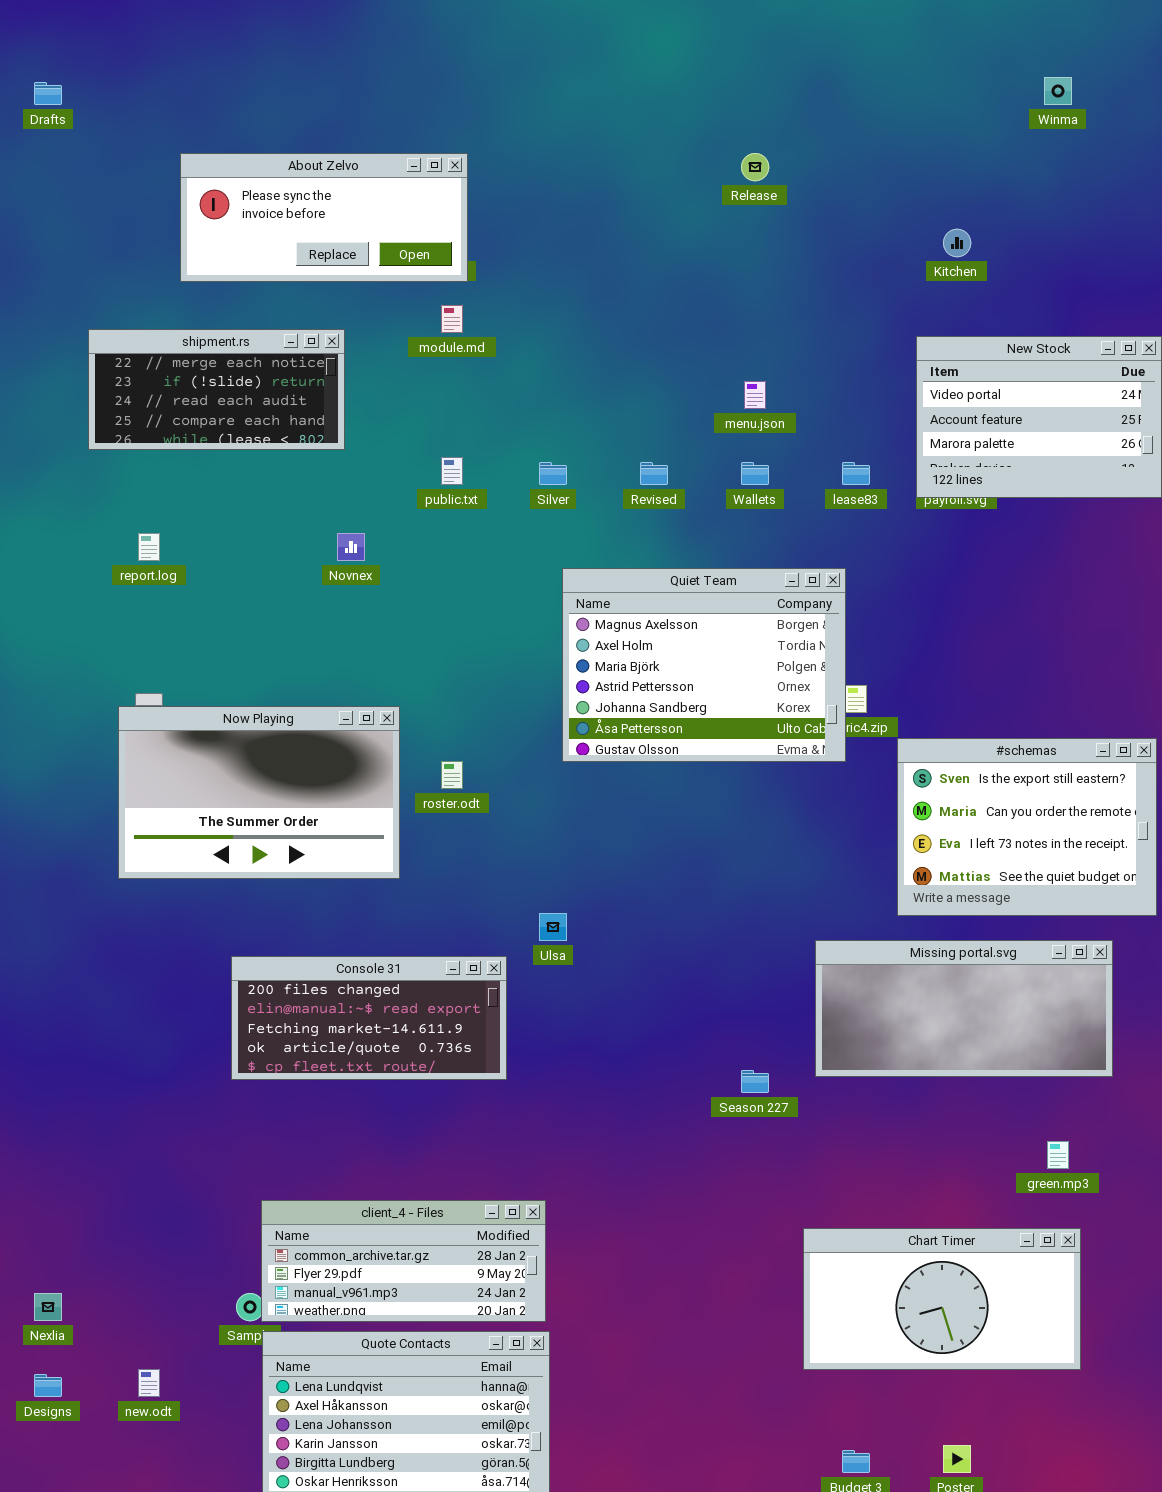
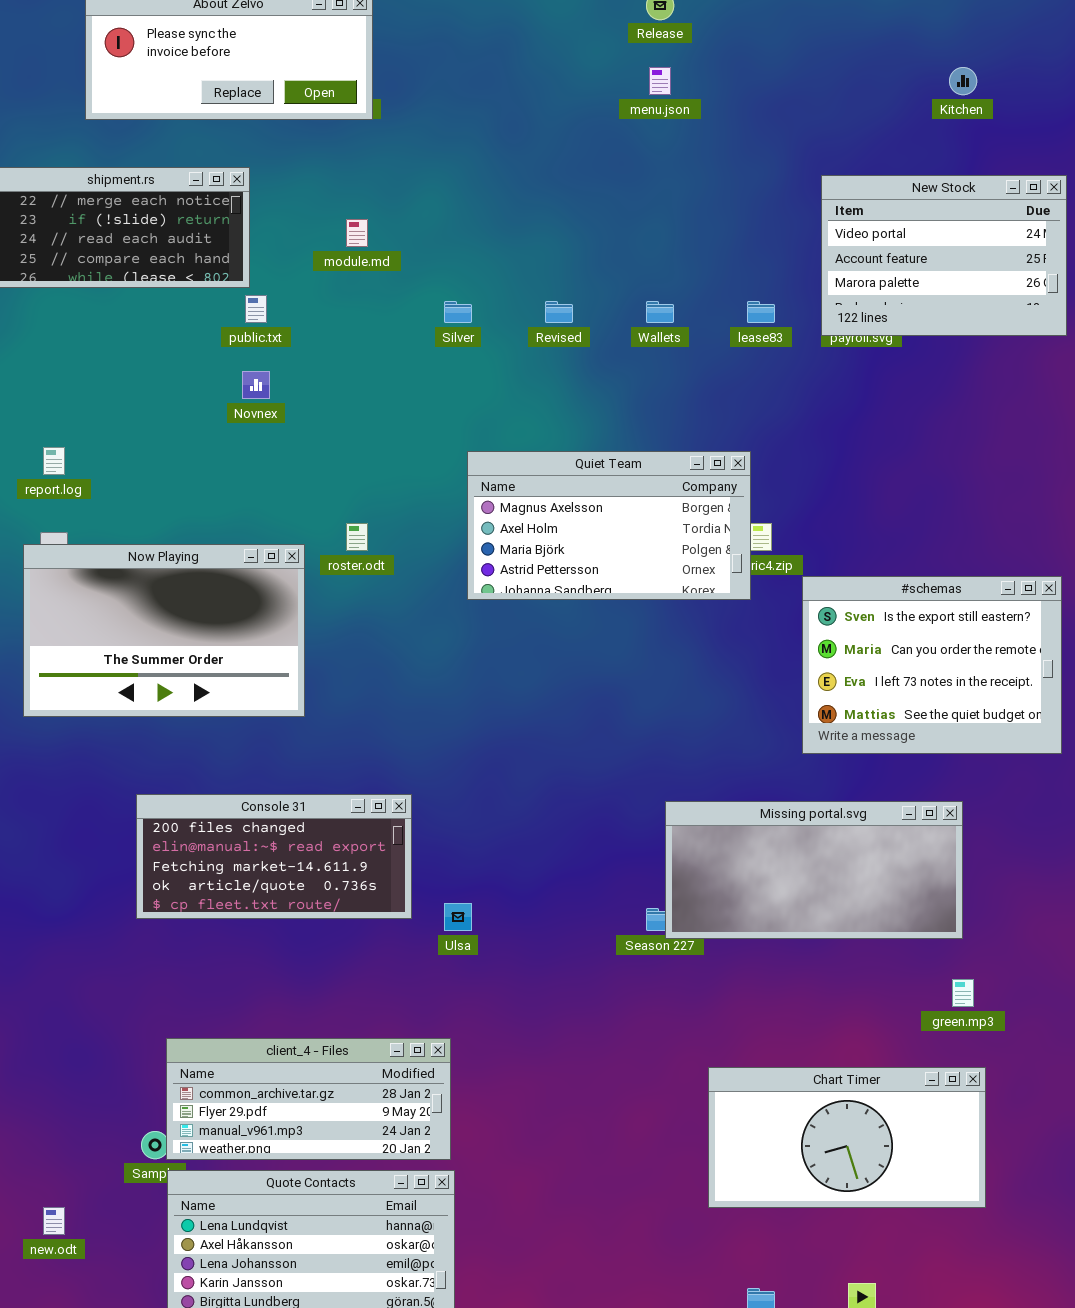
Kitchen: [943,229,971,257] -> [949,67,977,95], moved
module.md: [441,305,463,333] -> [346,219,368,247], moved
menu.json: [744,381,766,409] -> [649,67,671,95], moved
public.txt: [441,457,463,485] -> [245,295,267,323], moved
report.log: [138,533,160,561] -> [43,447,65,475], moved
Quiet Team: [562,568,846,762] -> [467,451,751,600], resized
roster.odt: [441,761,463,789] -> [346,523,368,551], moved
Ulsa: [539,913,567,941] -> [444,903,472,931], moved
Missing portal.svg: [815,940,1113,1077] -> [665,801,963,939], moved

